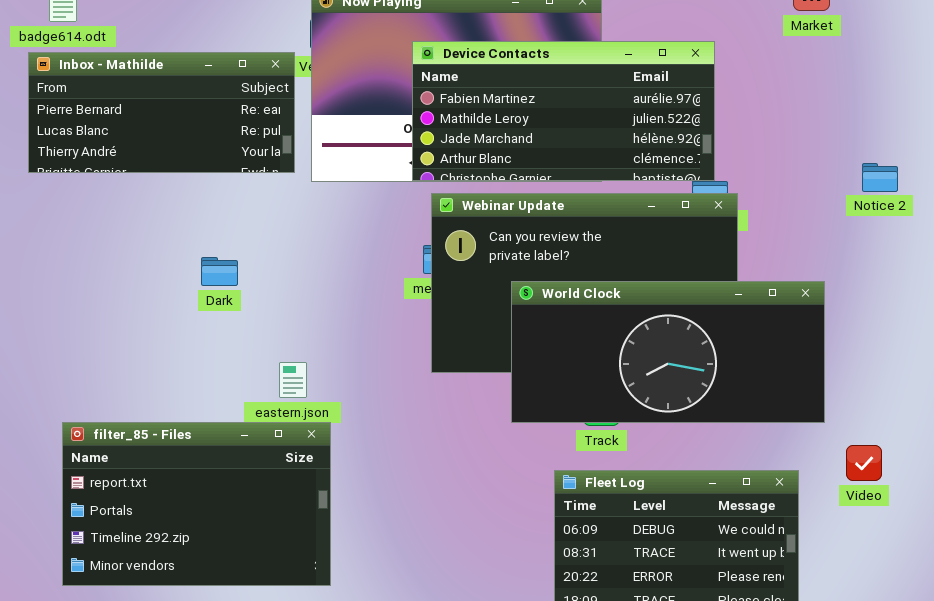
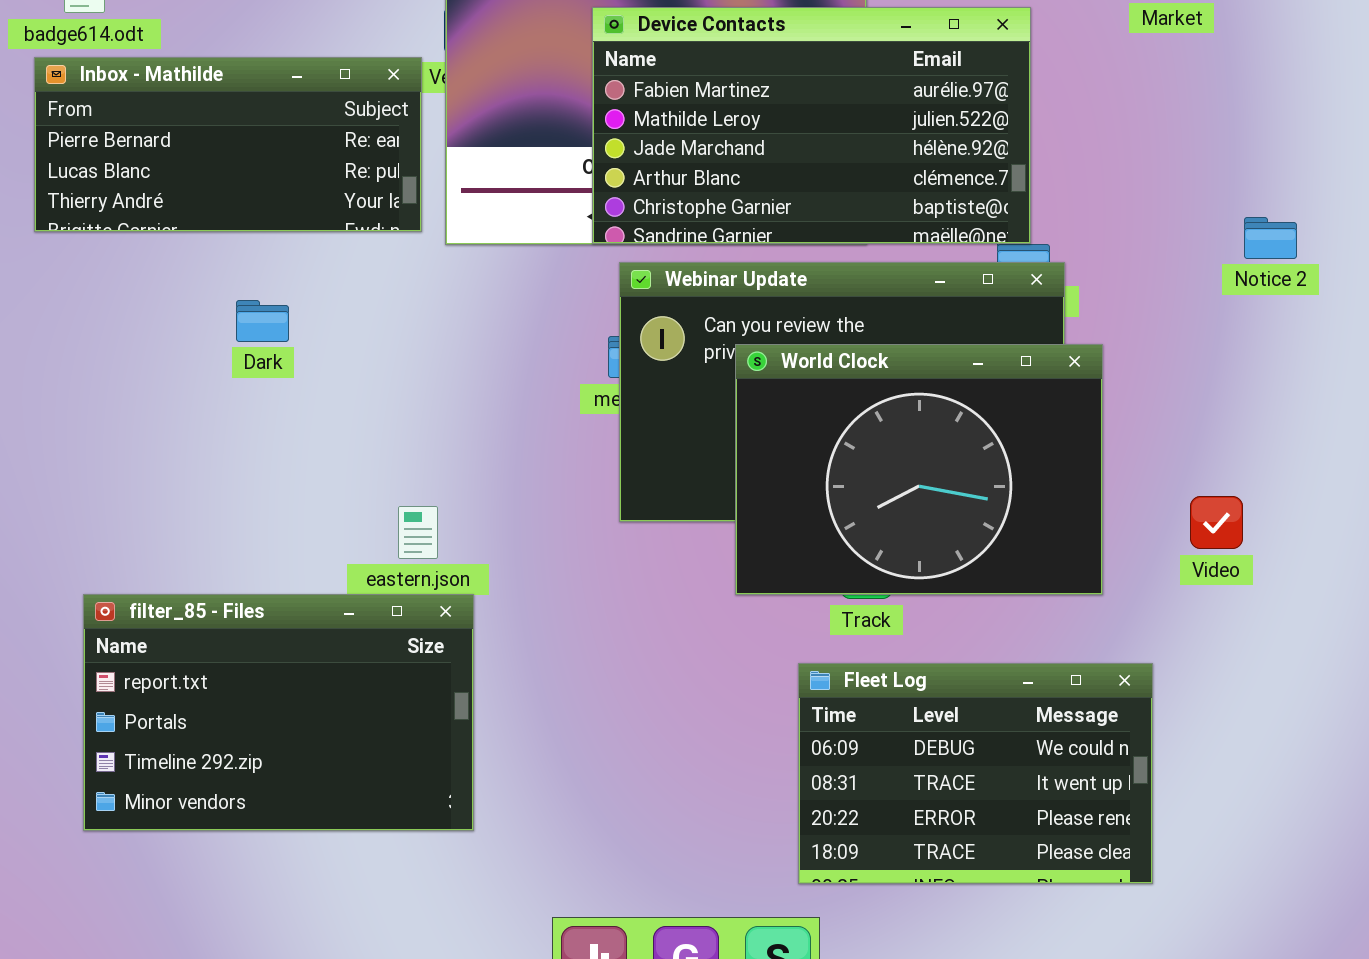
Device Contacts: [412,41,715,181] -> [592,7,1031,244], resized
Dark: [201,257,238,286] -> [236,300,289,342], moved
World Clock: [511,281,825,423] -> [735,344,1103,595], resized
Video: [846,445,882,481] -> [1190,496,1243,549], moved

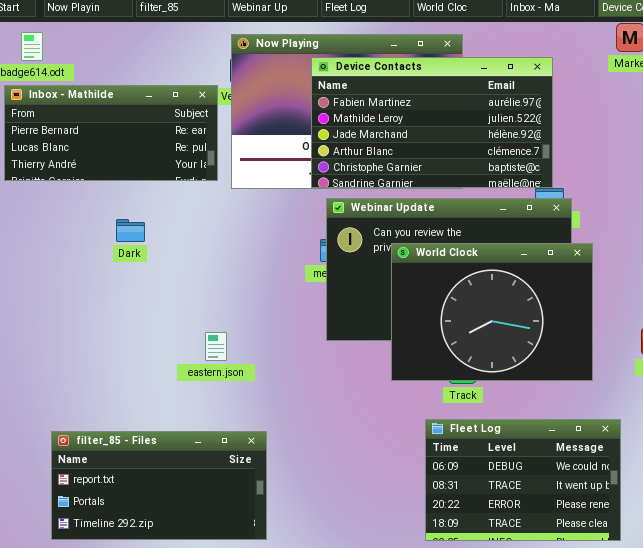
filter_85 - Files: [83,594,474,831] -> [51,431,267,540], moved, resized

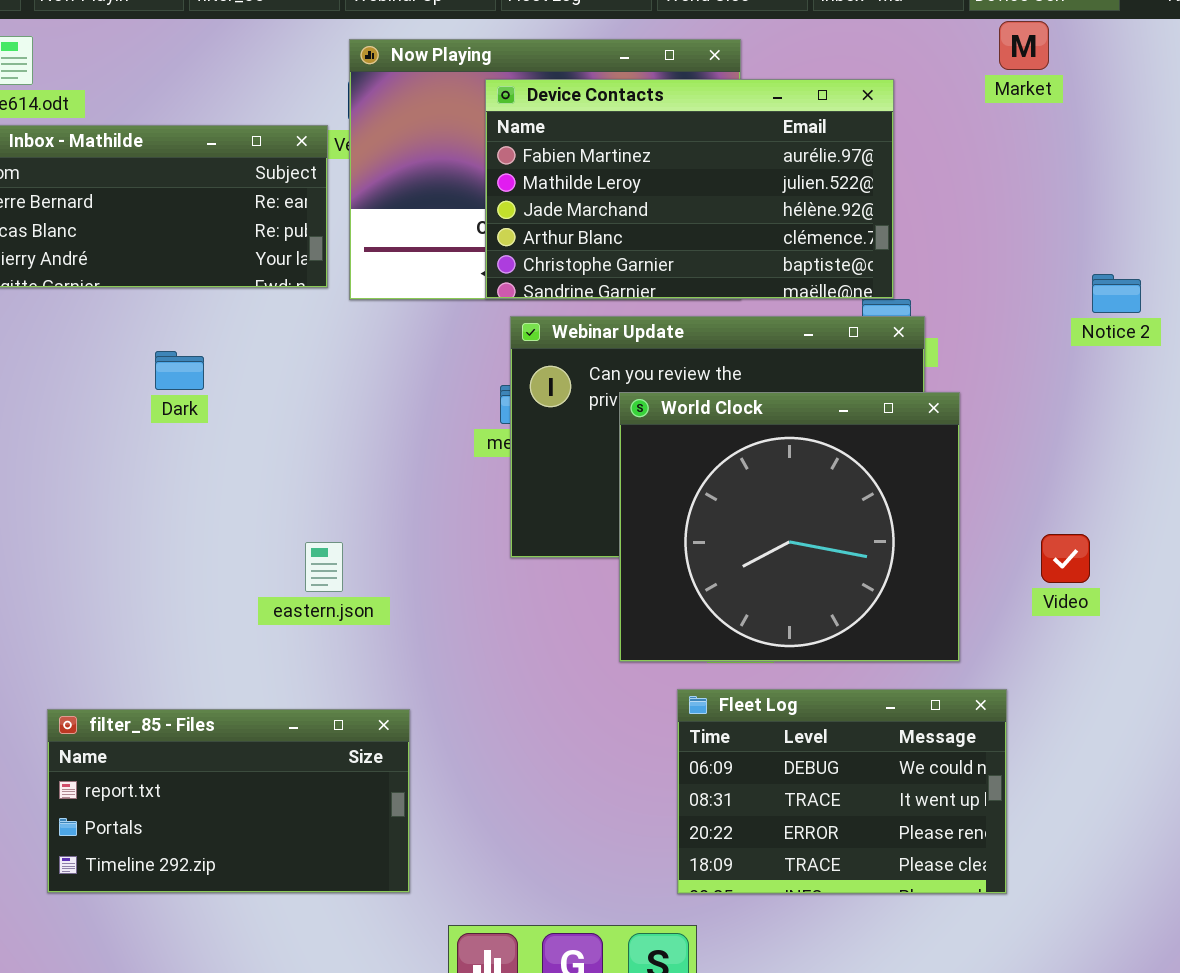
World Clock: [391,243,593,381] -> [619,392,960,662], resized

